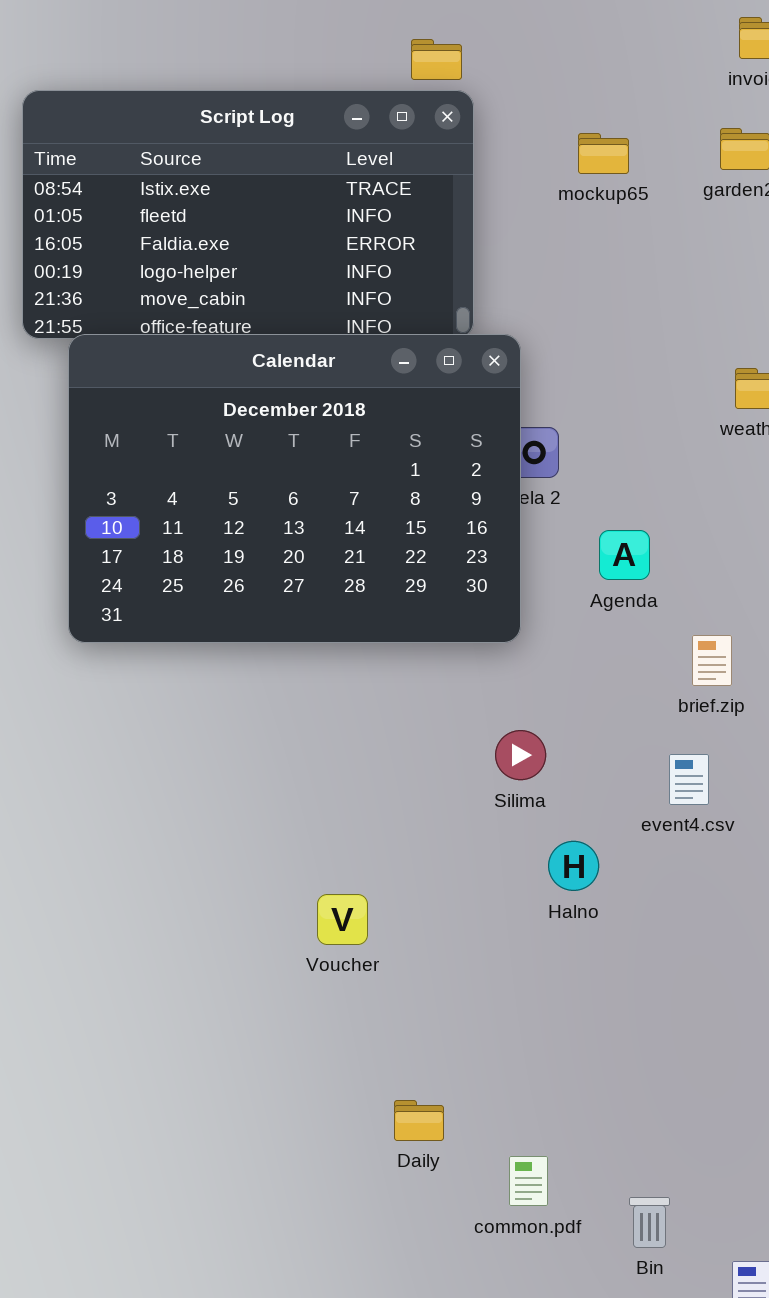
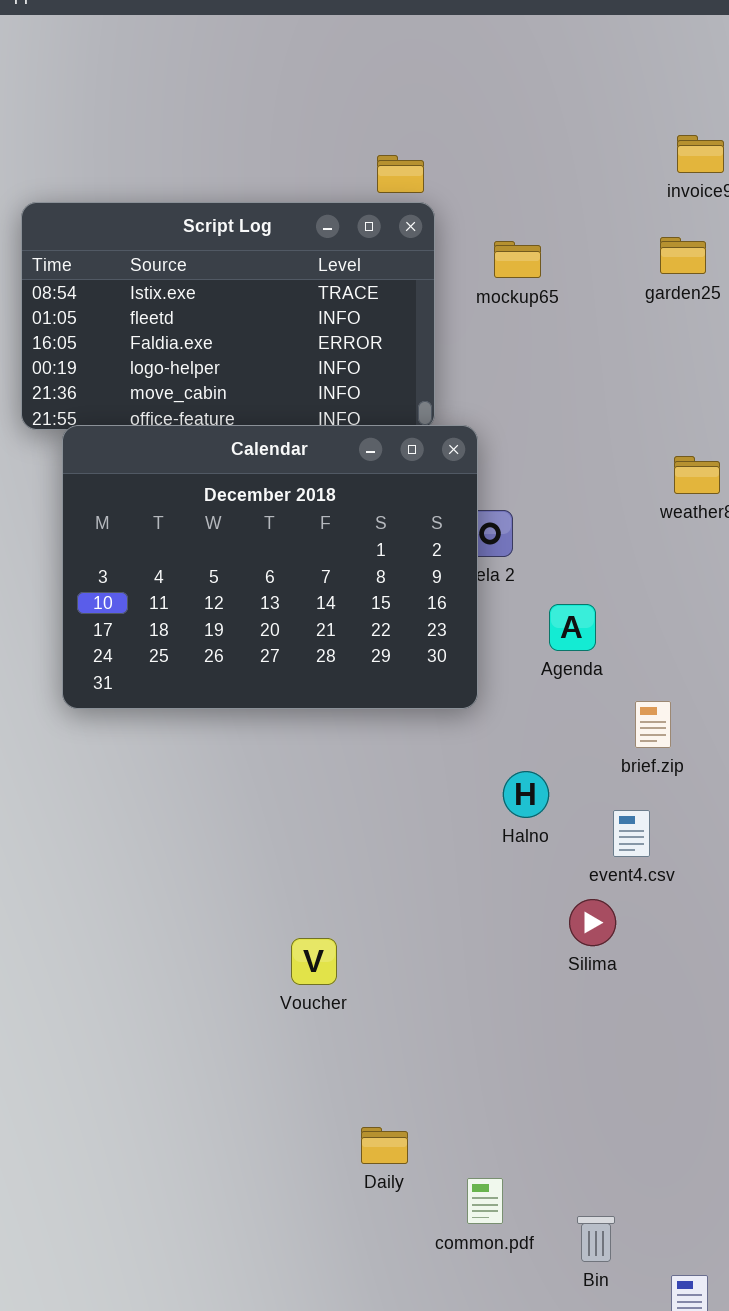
mockup65: [578,133,629,174] -> [494,241,541,278], moved
Silima: [495,730,546,780] -> [569,899,616,946], moved
Halno: [548,841,599,891] -> [503,771,549,818], moved

